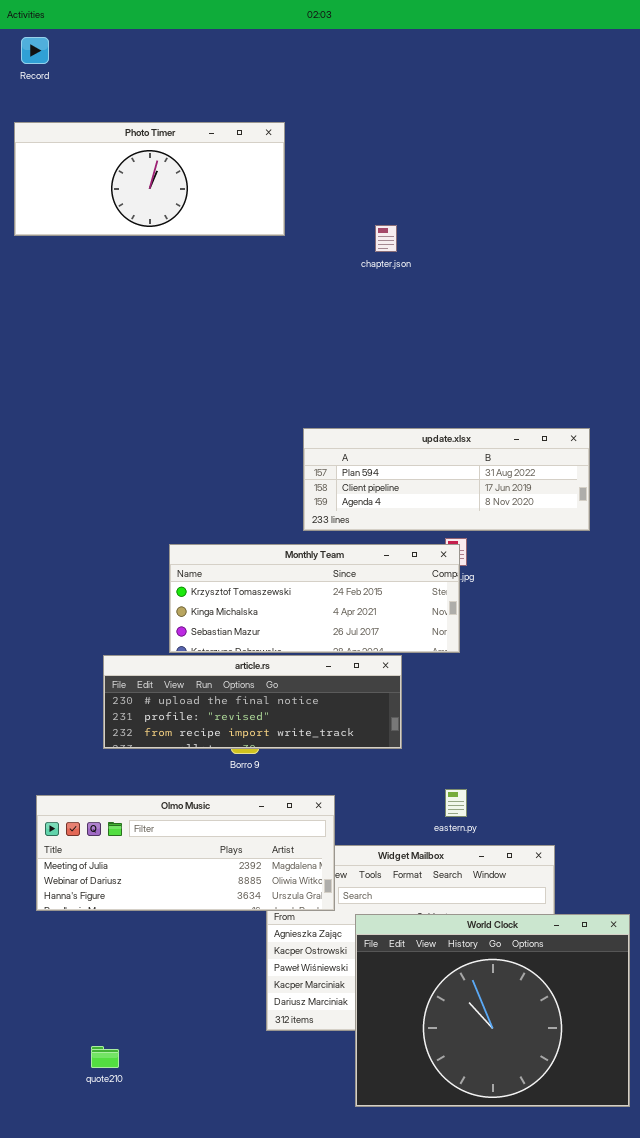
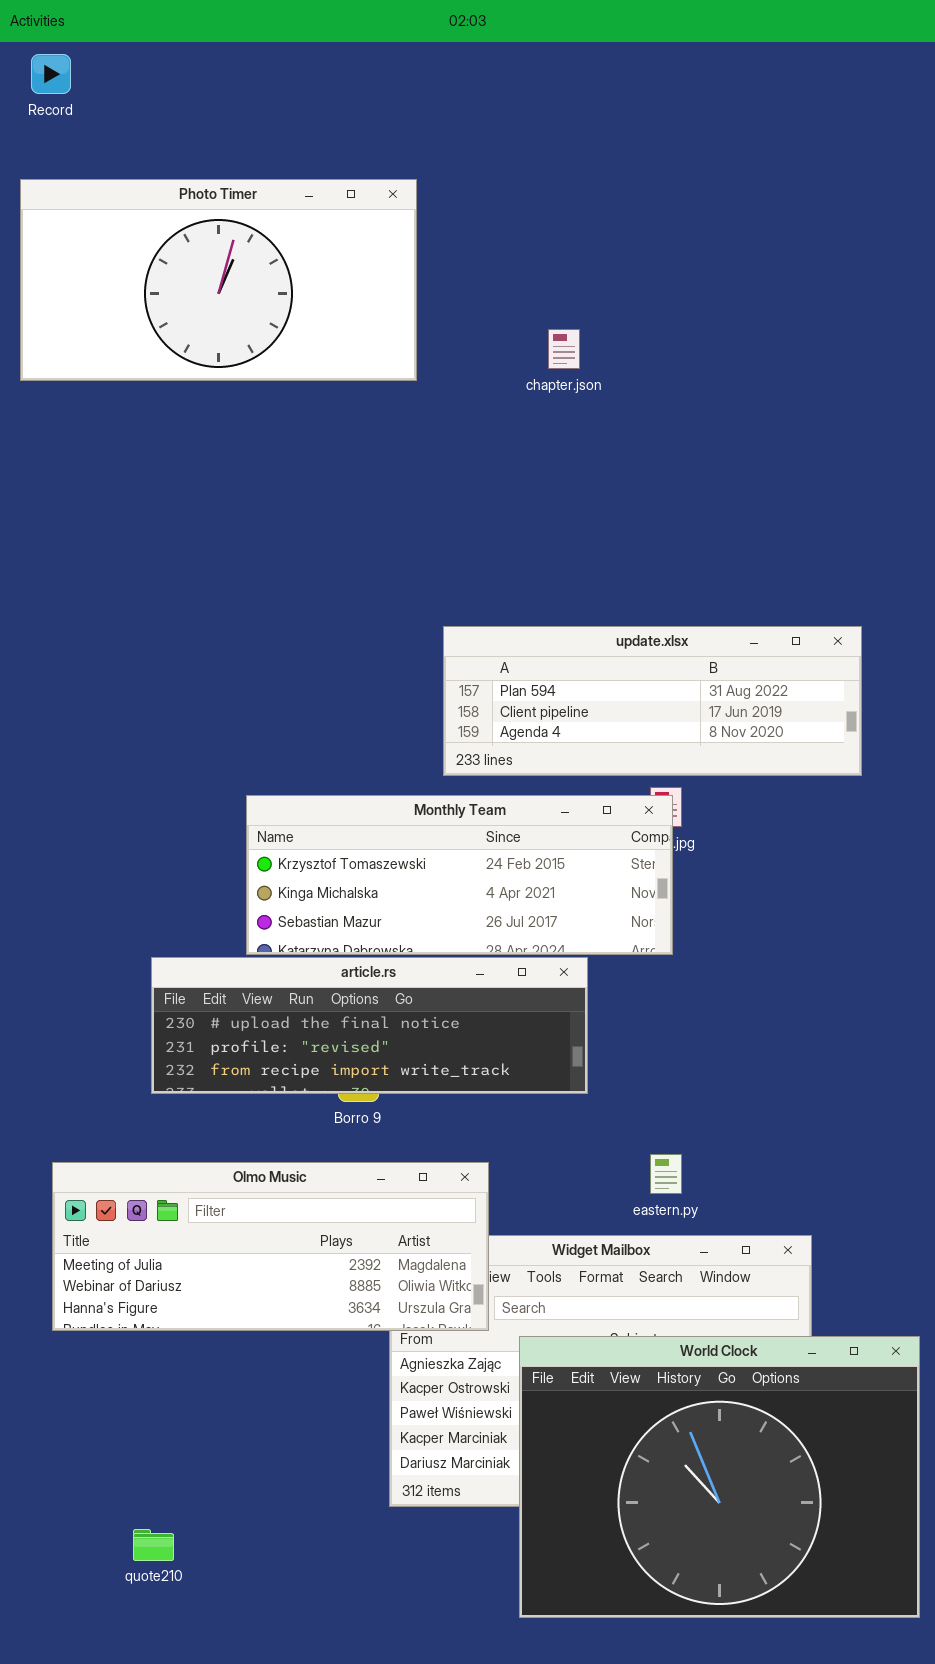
Photo Timer: [14,122,285,236] -> [20,179,417,381], resized

